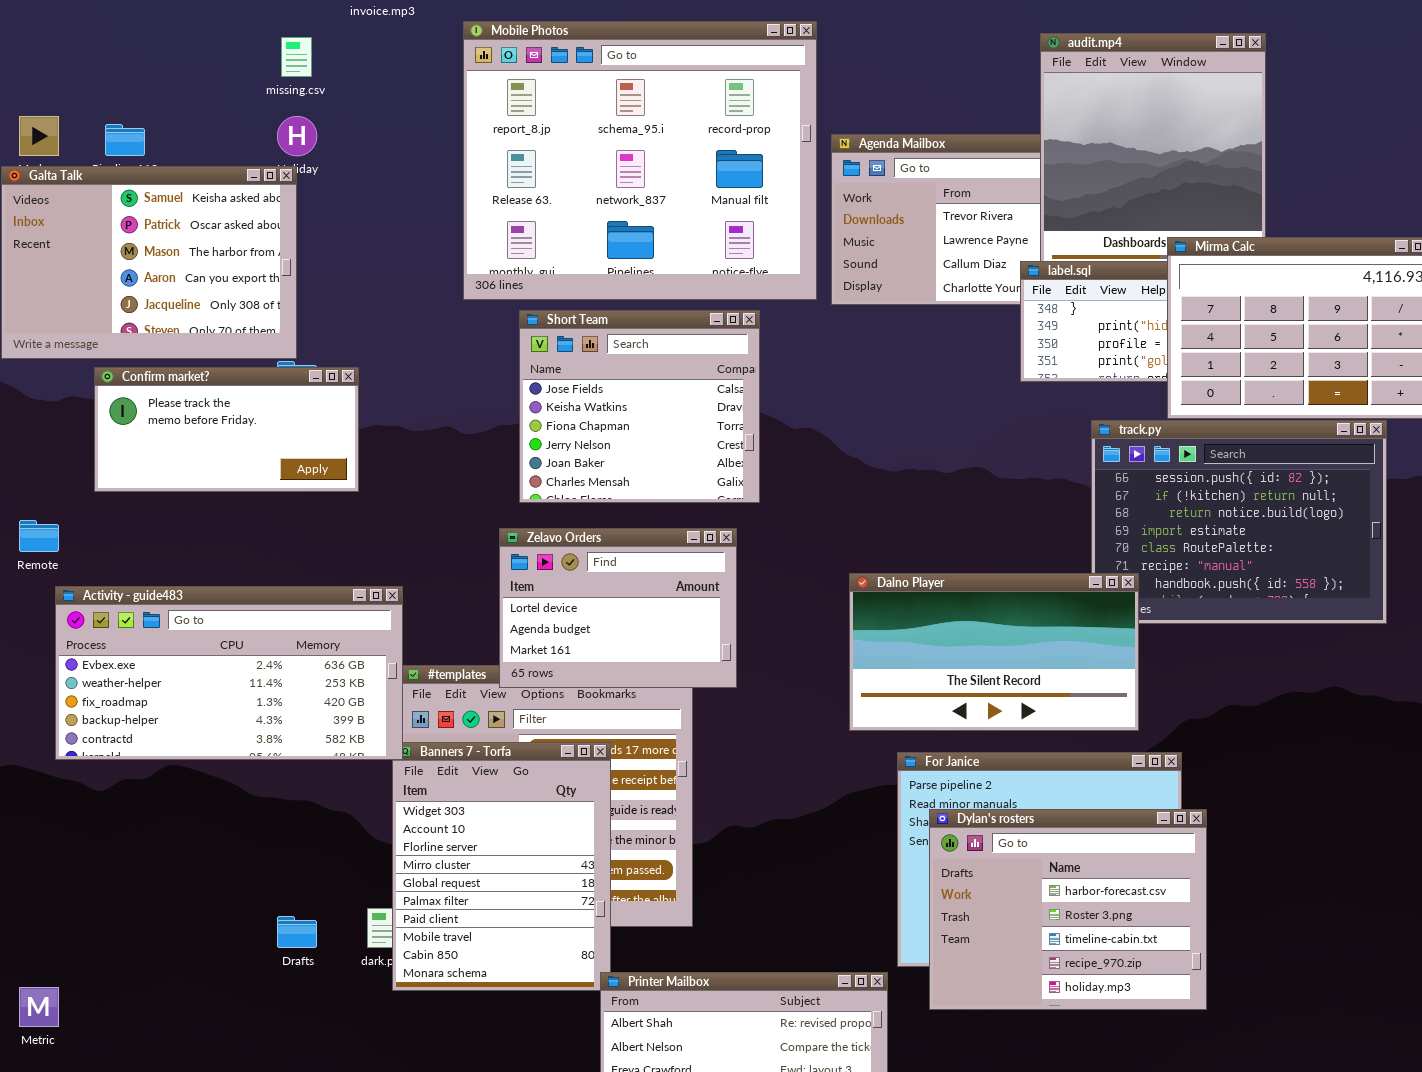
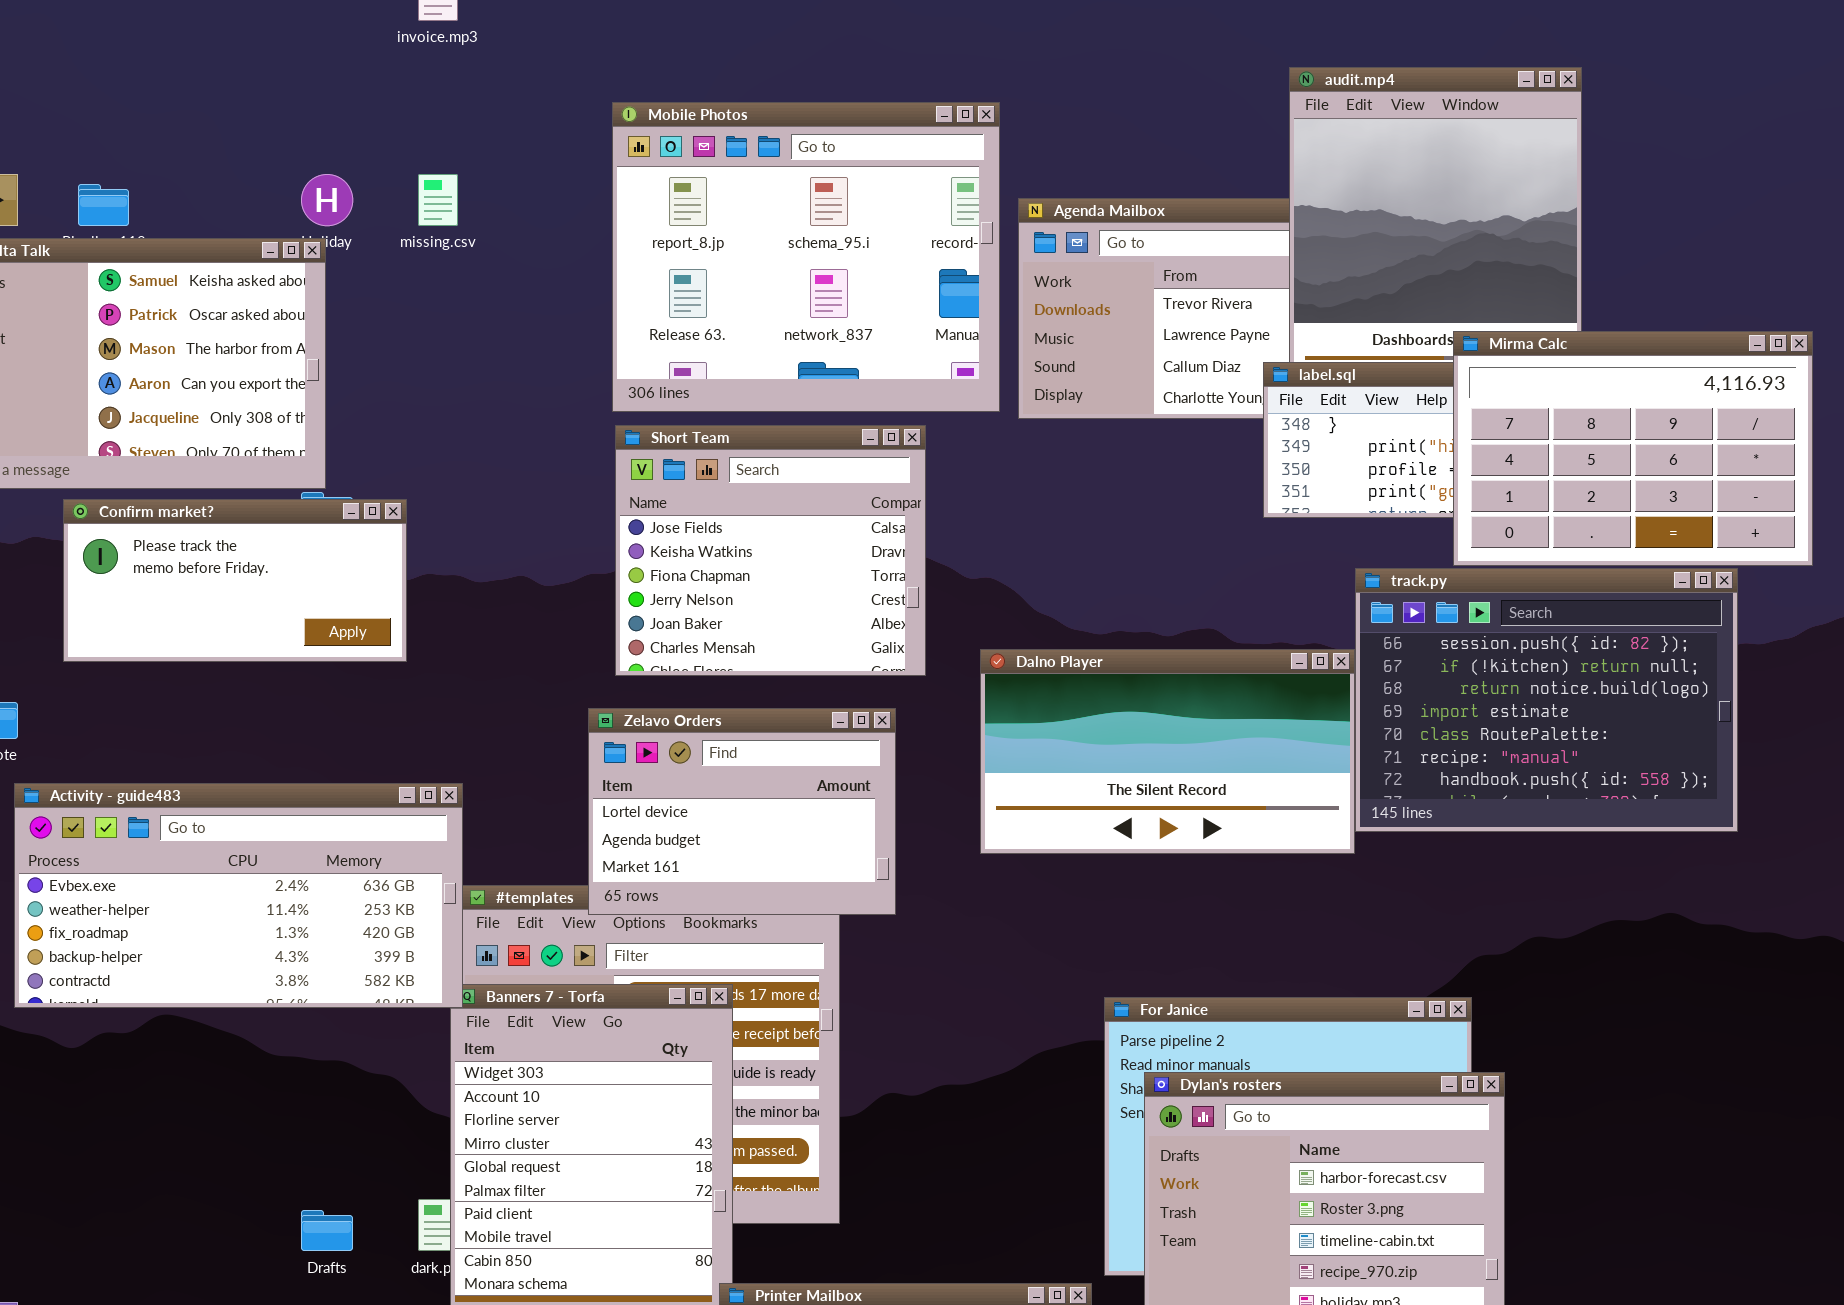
Mobile Photos: [463,21,817,300] -> [612,102,1000,412], resized
missing.csv: [281,37,312,77] -> [418,174,458,226], moved
Dalno Player: [849,573,1139,731] -> [980,649,1355,854], moved

